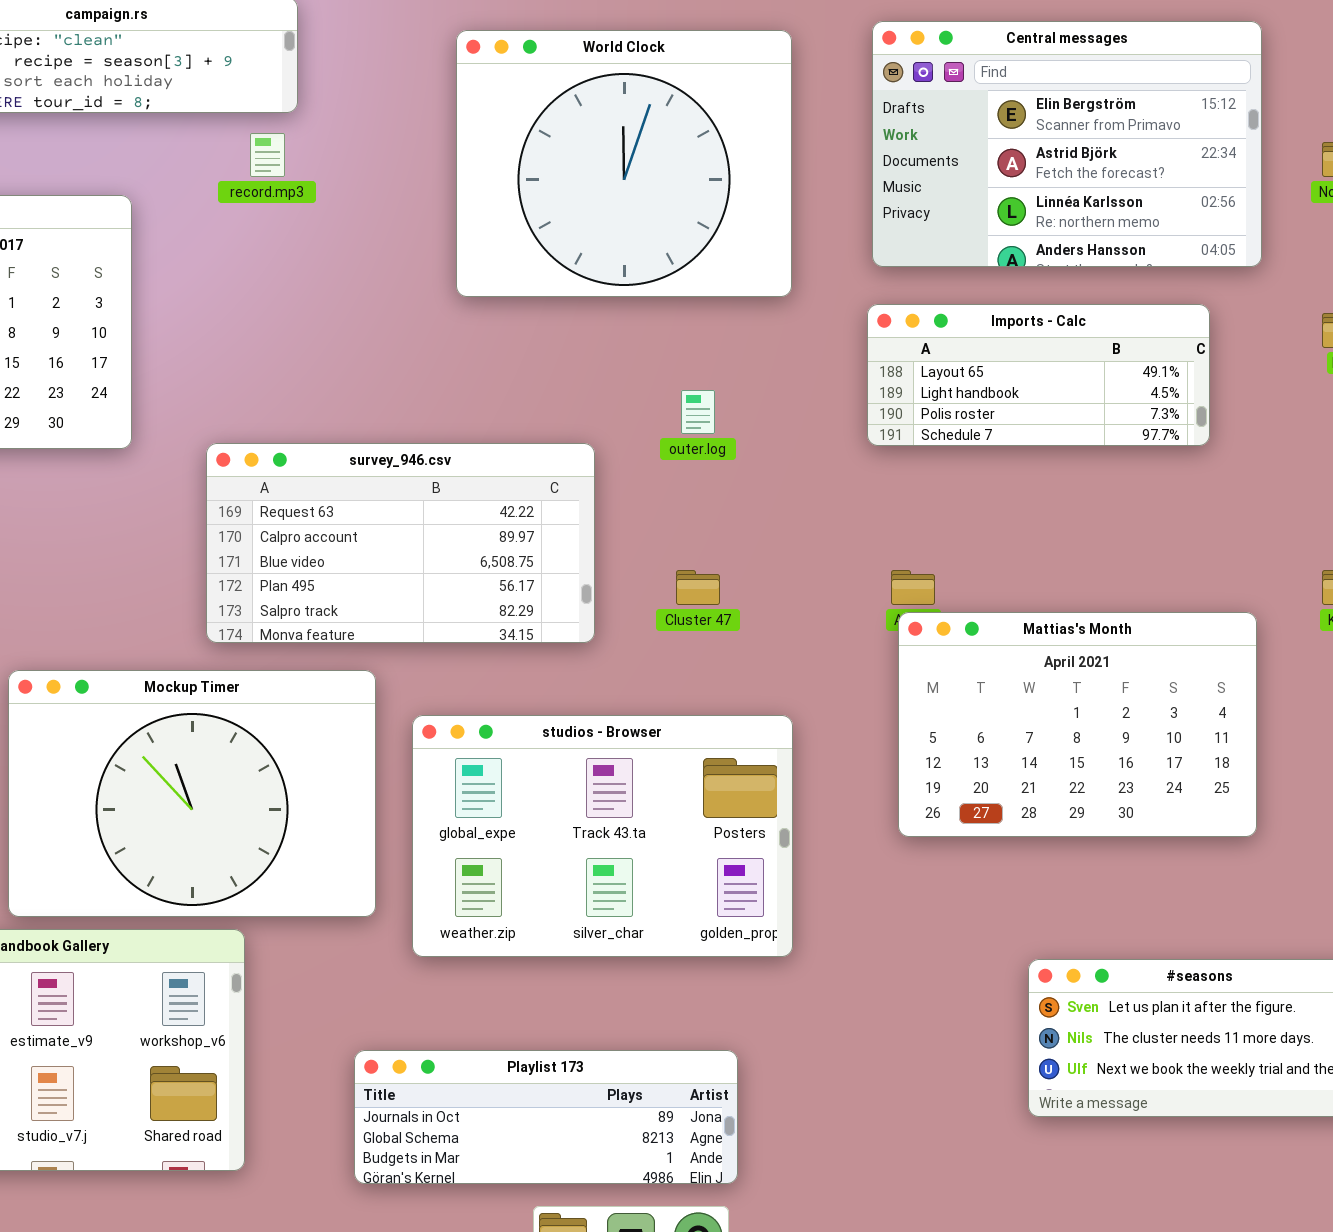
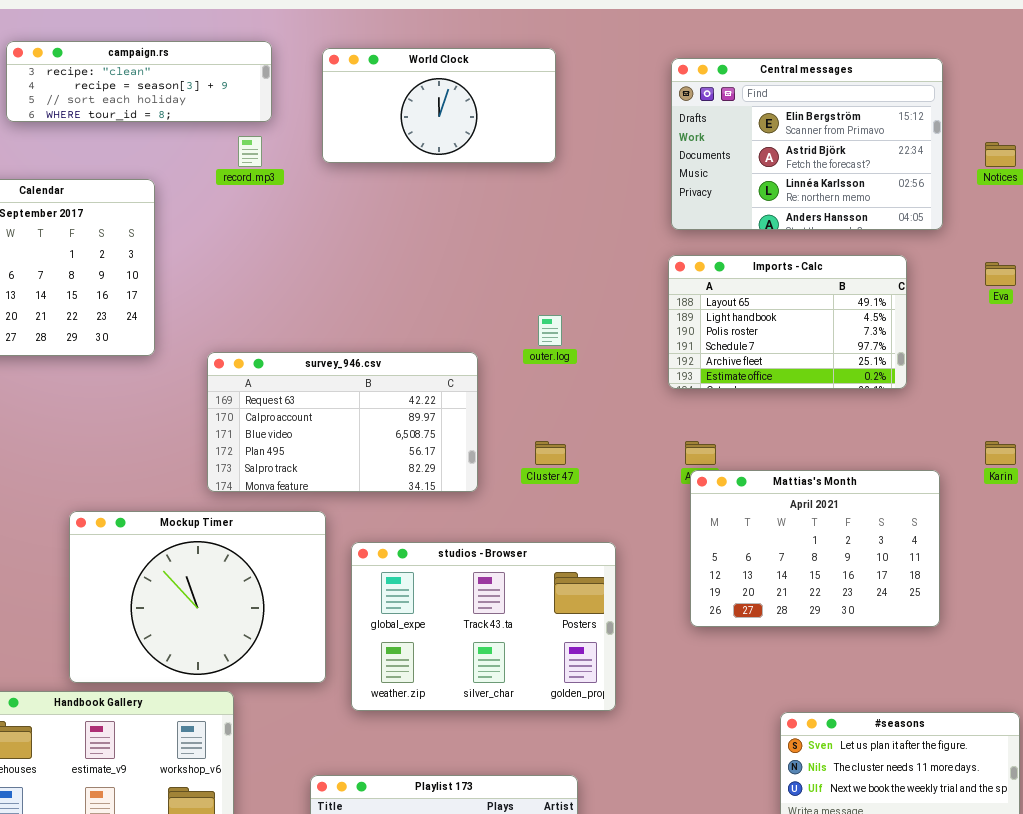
World Clock: [456,30,792,297] -> [322,48,556,163], moved, resized
Imports - Calc: [867,304,1210,446] -> [668,255,907,389], resized

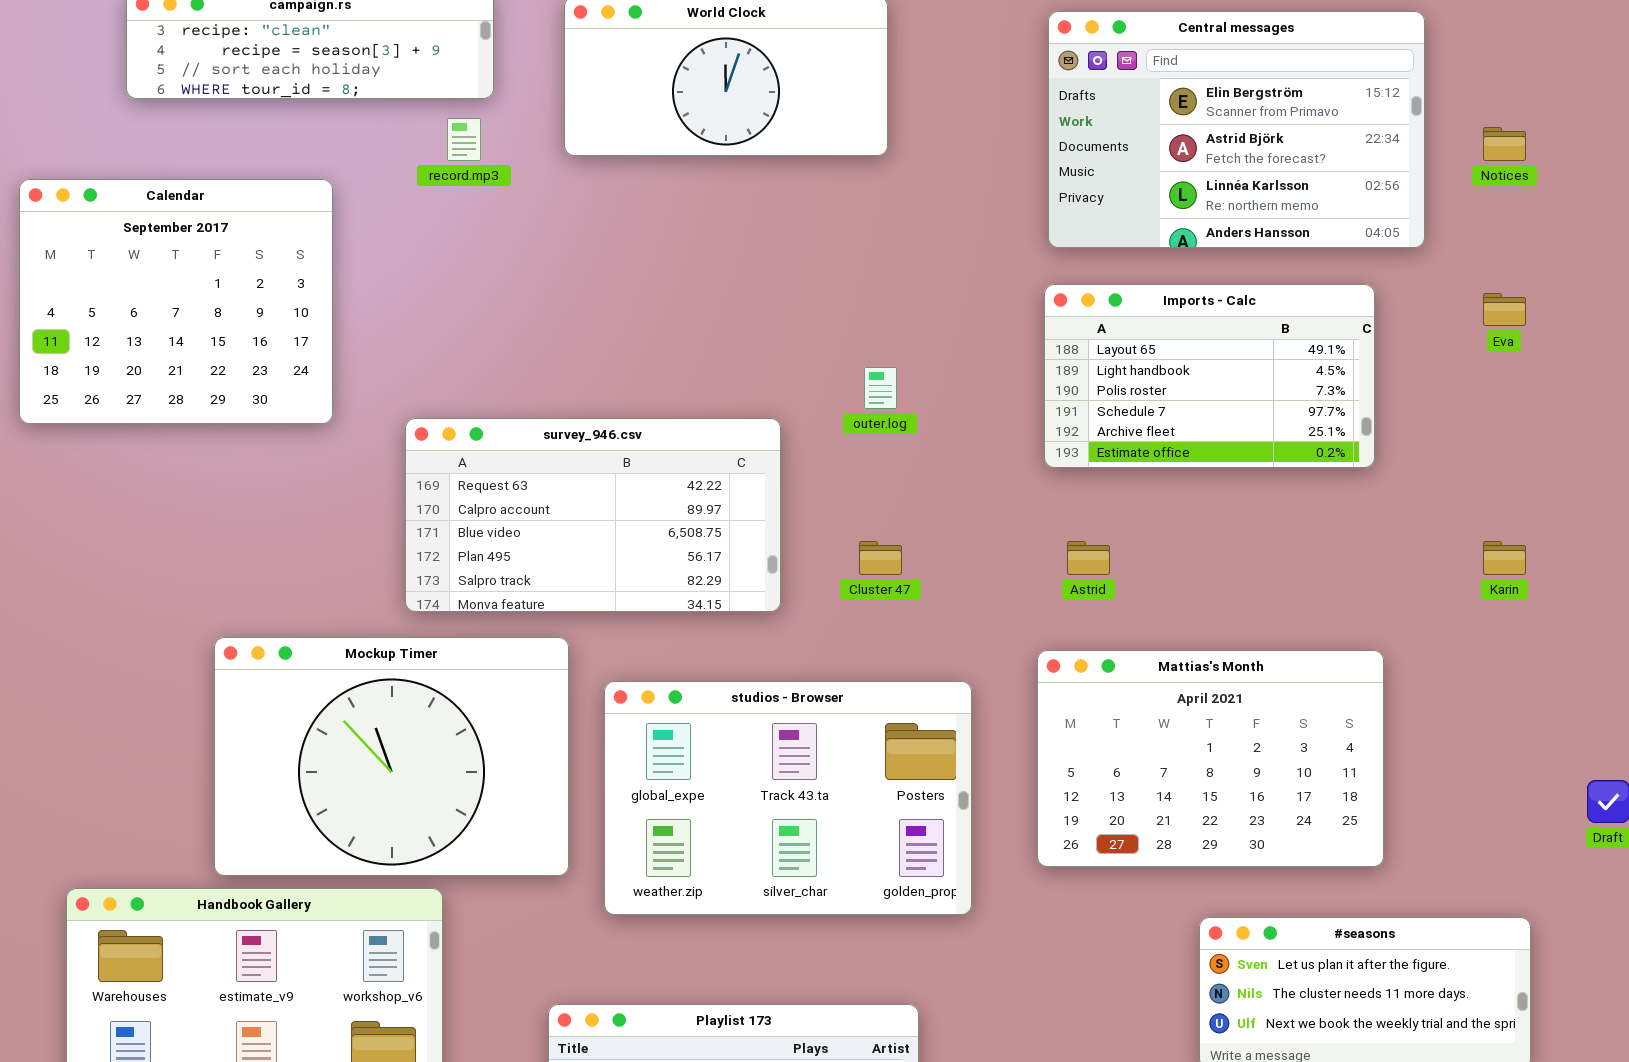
Mattias's Month: [690,470,940,627] -> [1037,650,1384,867], moved

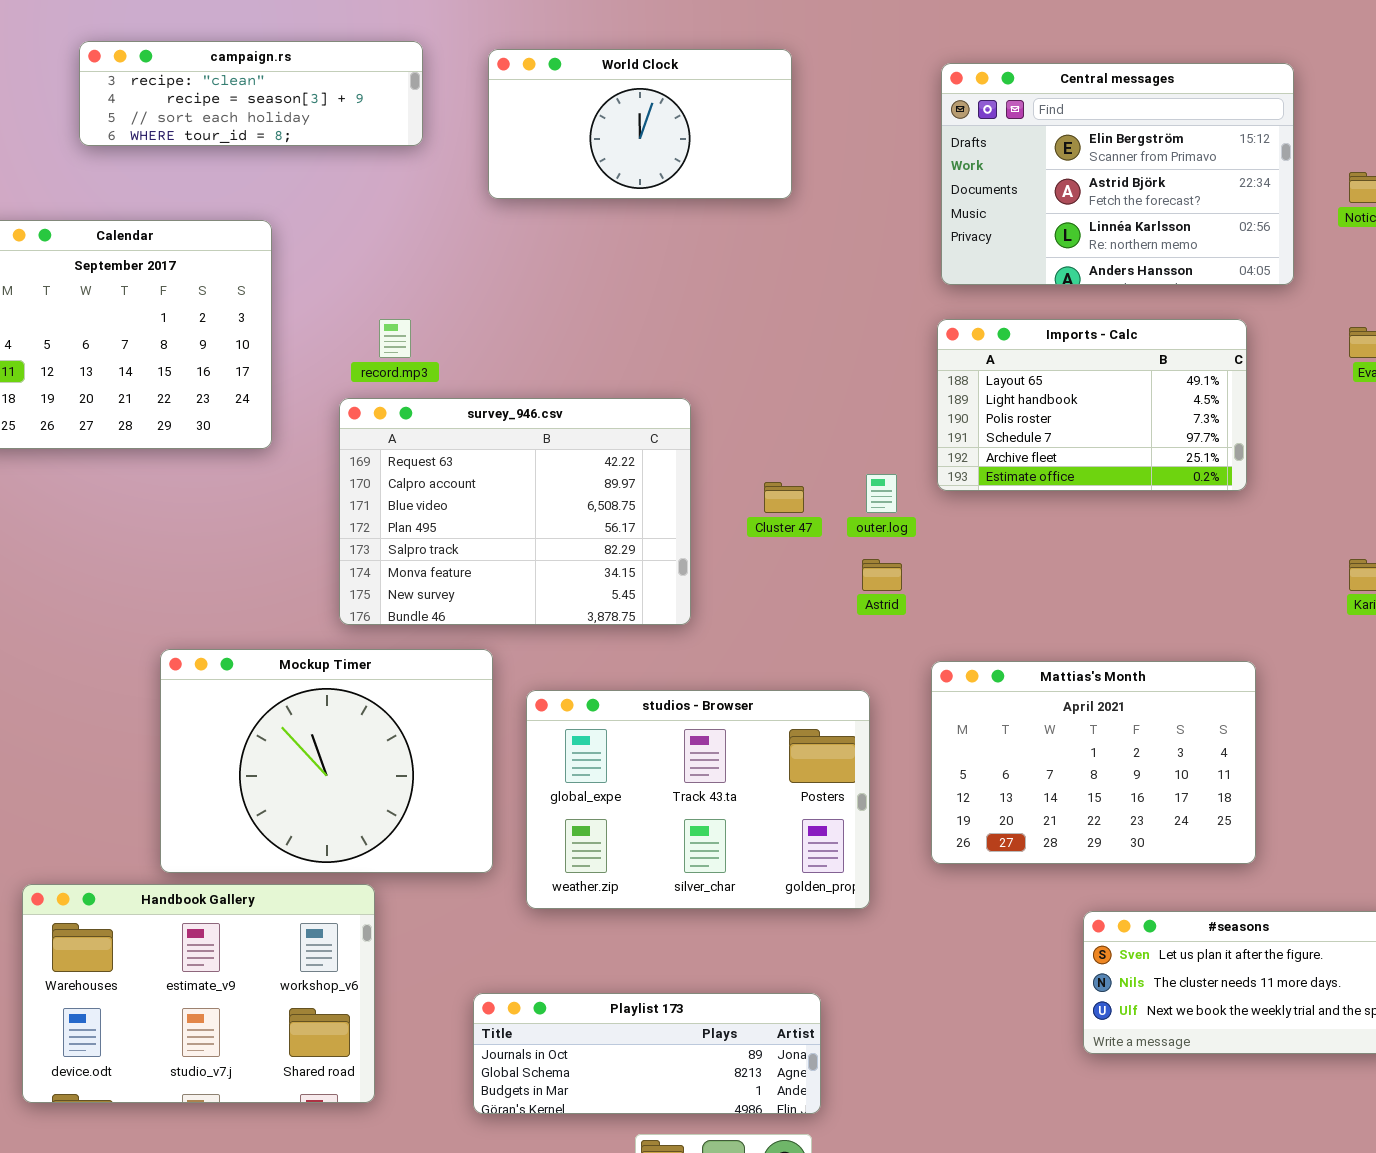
record.mp3: [447,118,481,161] -> [379,319,411,358], moved
outer.log: [864,367,897,409] -> [866,474,897,513], moved
survey_946.csv: [405,418,781,612] -> [339,398,691,625], resized
Cluster 47: [859,541,902,575] -> [764,482,804,513], moved
Astrid: [1067,541,1110,575] -> [862,559,902,591], moved

